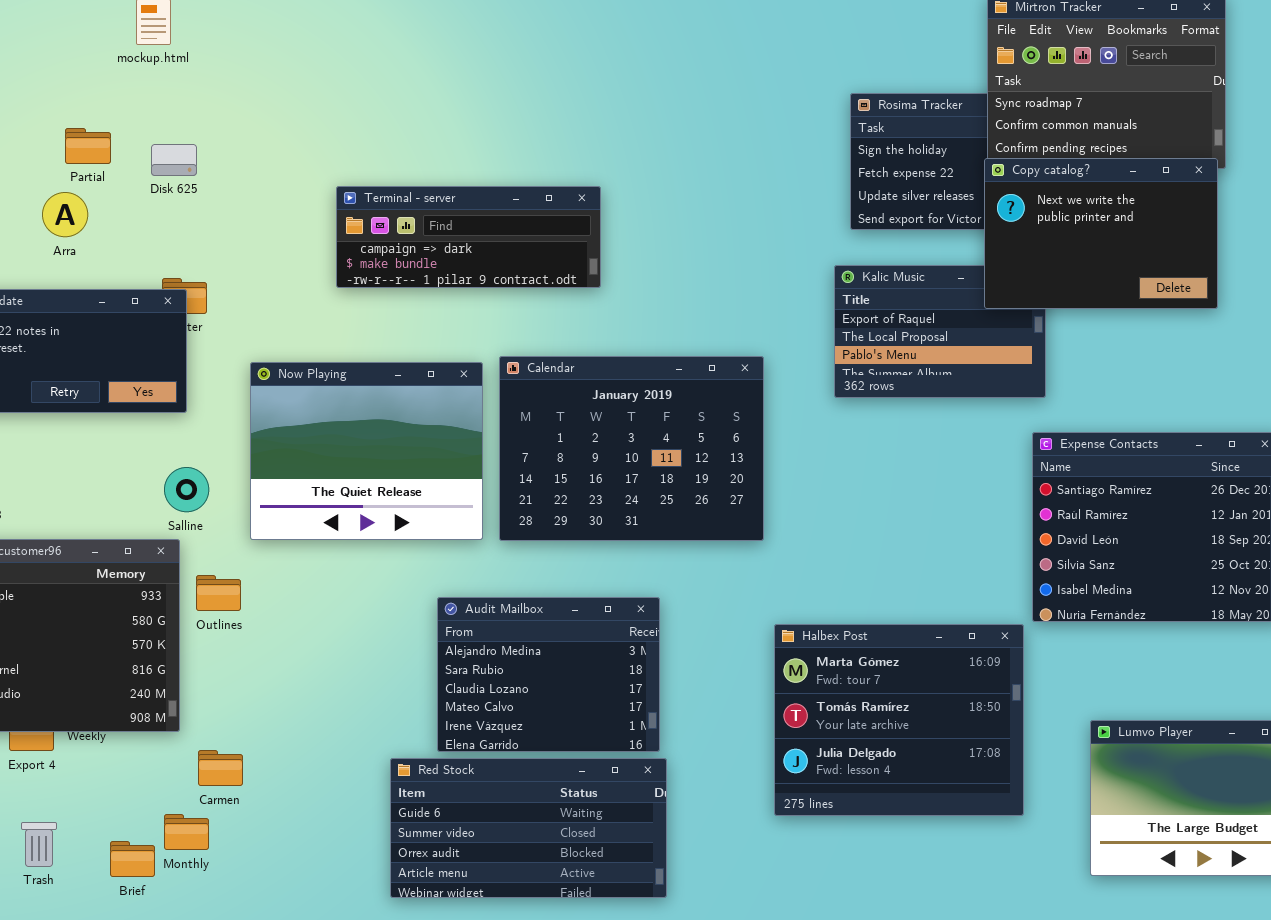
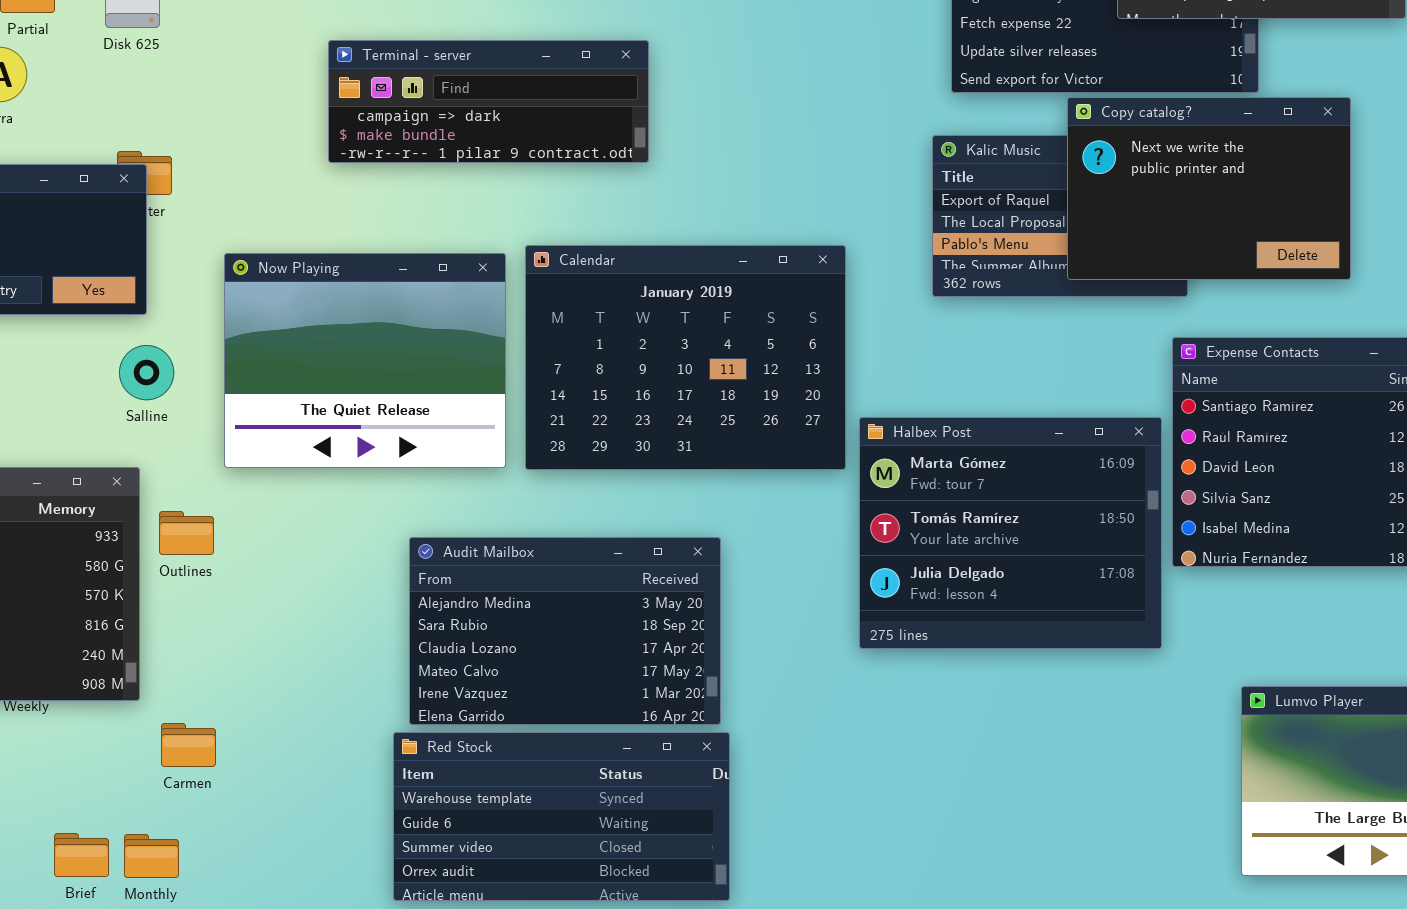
Copy catalog?: [984,158,1218,309] -> [1067,97,1351,280], moved
Salline: [164,467,209,512] -> [119,345,174,400], moved
Audit Mailbox: [437,597,660,752] -> [409,537,721,725], resized
Halbex Post: [774,624,1024,816] -> [859,417,1162,649], moved
Red Stock: [390,758,667,898] -> [393,732,730,901], scrolled up 1 row
Monthly: [164,814,209,850] -> [124,834,179,878], moved

